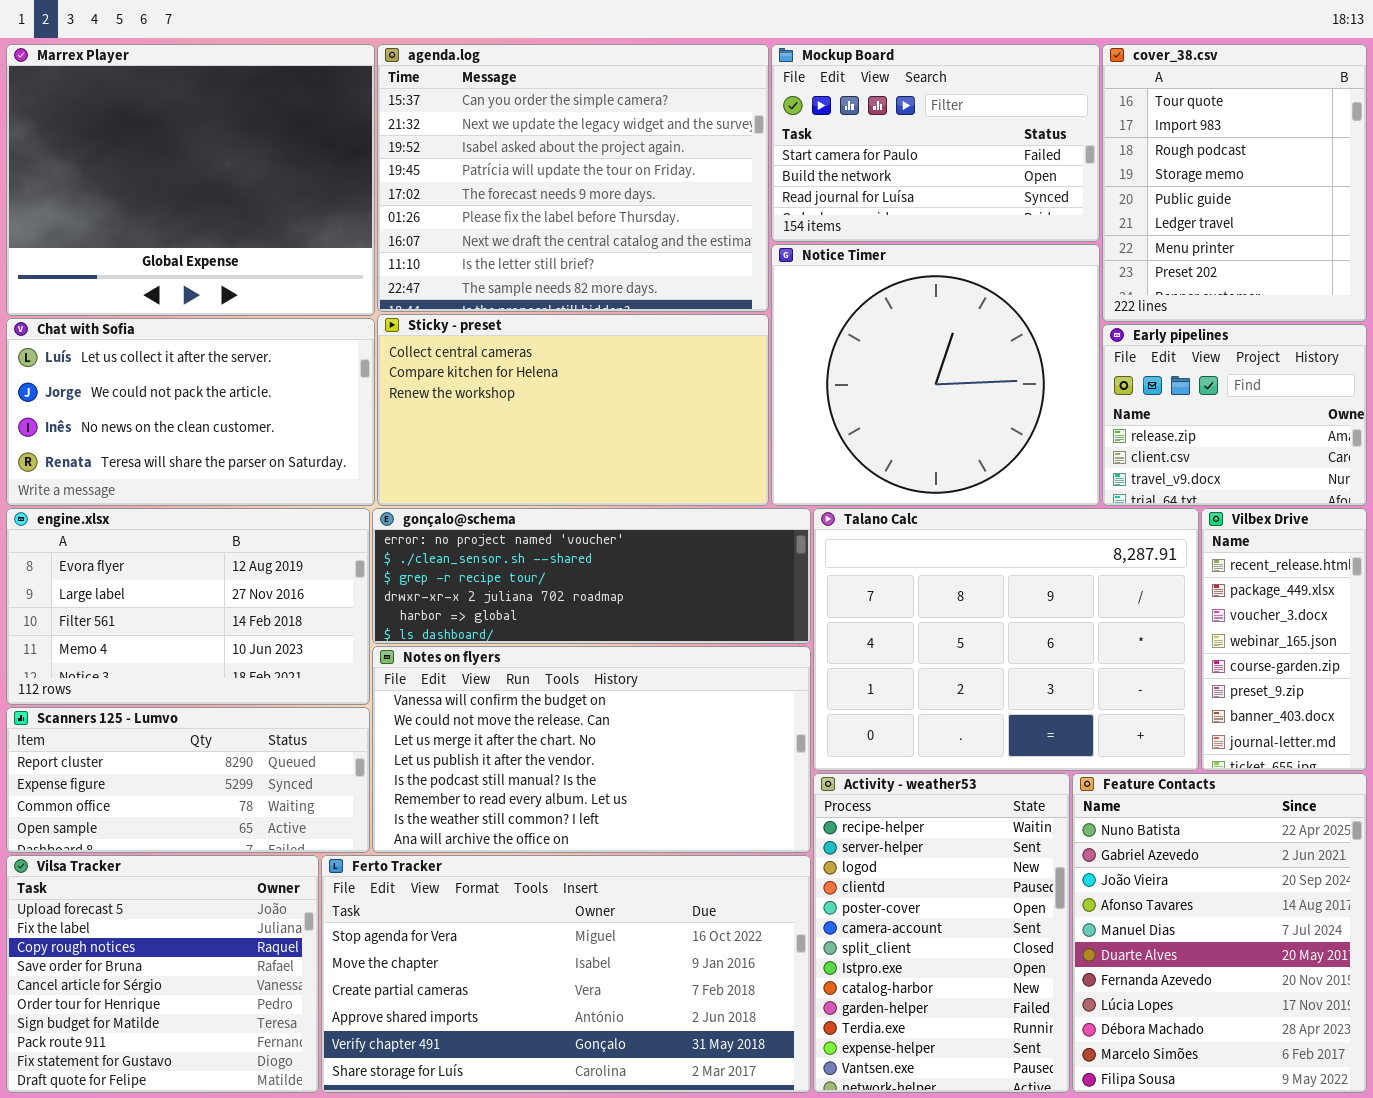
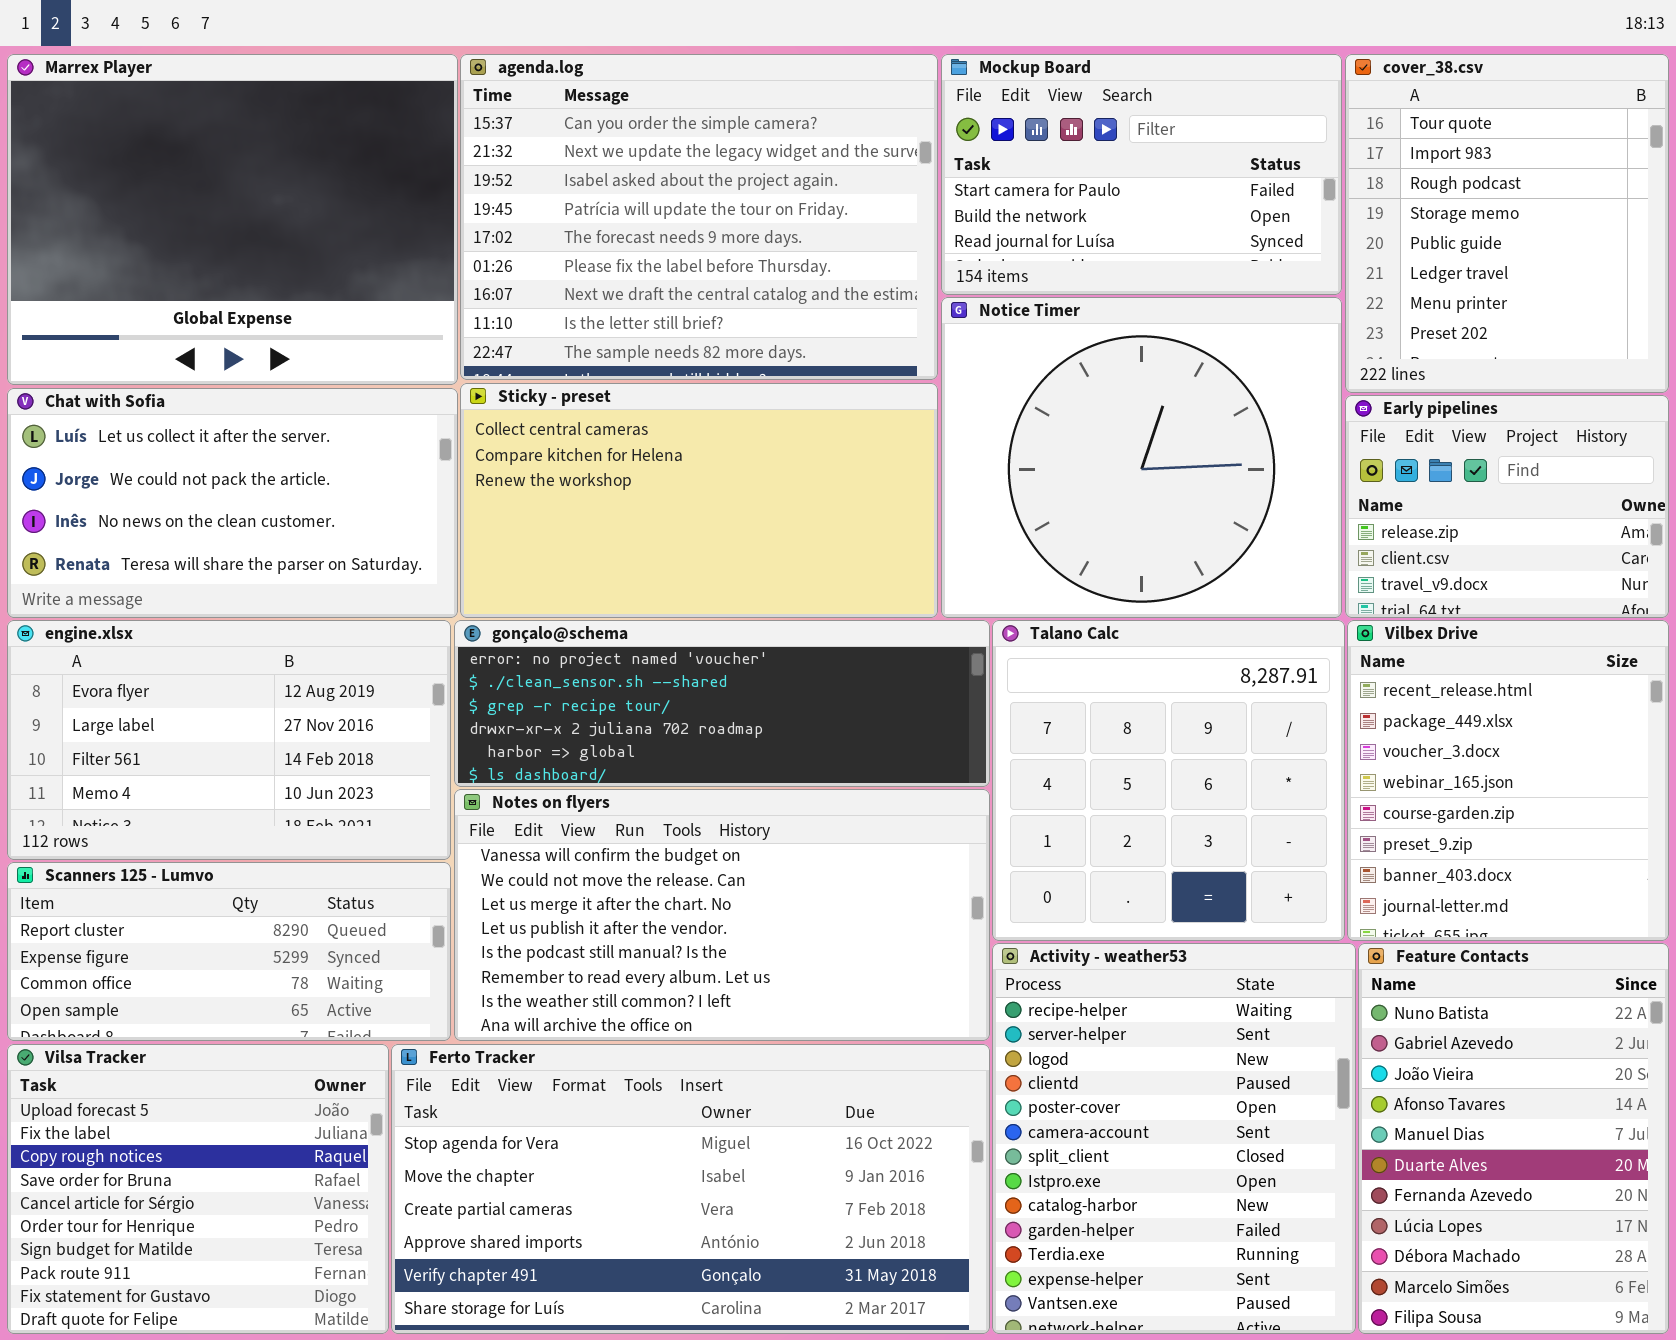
Talano Calc: [813,508,1199,771] -> [992,620,1345,941], resized
Vilbex Drive: [1201,508,1367,771] -> [1347,620,1669,941], resized
Activity - weather53: [813,773,1070,1093] -> [992,943,1356,1334], resized
Feature Contacts: [1072,773,1367,1093] -> [1358,943,1669,1334], resized

